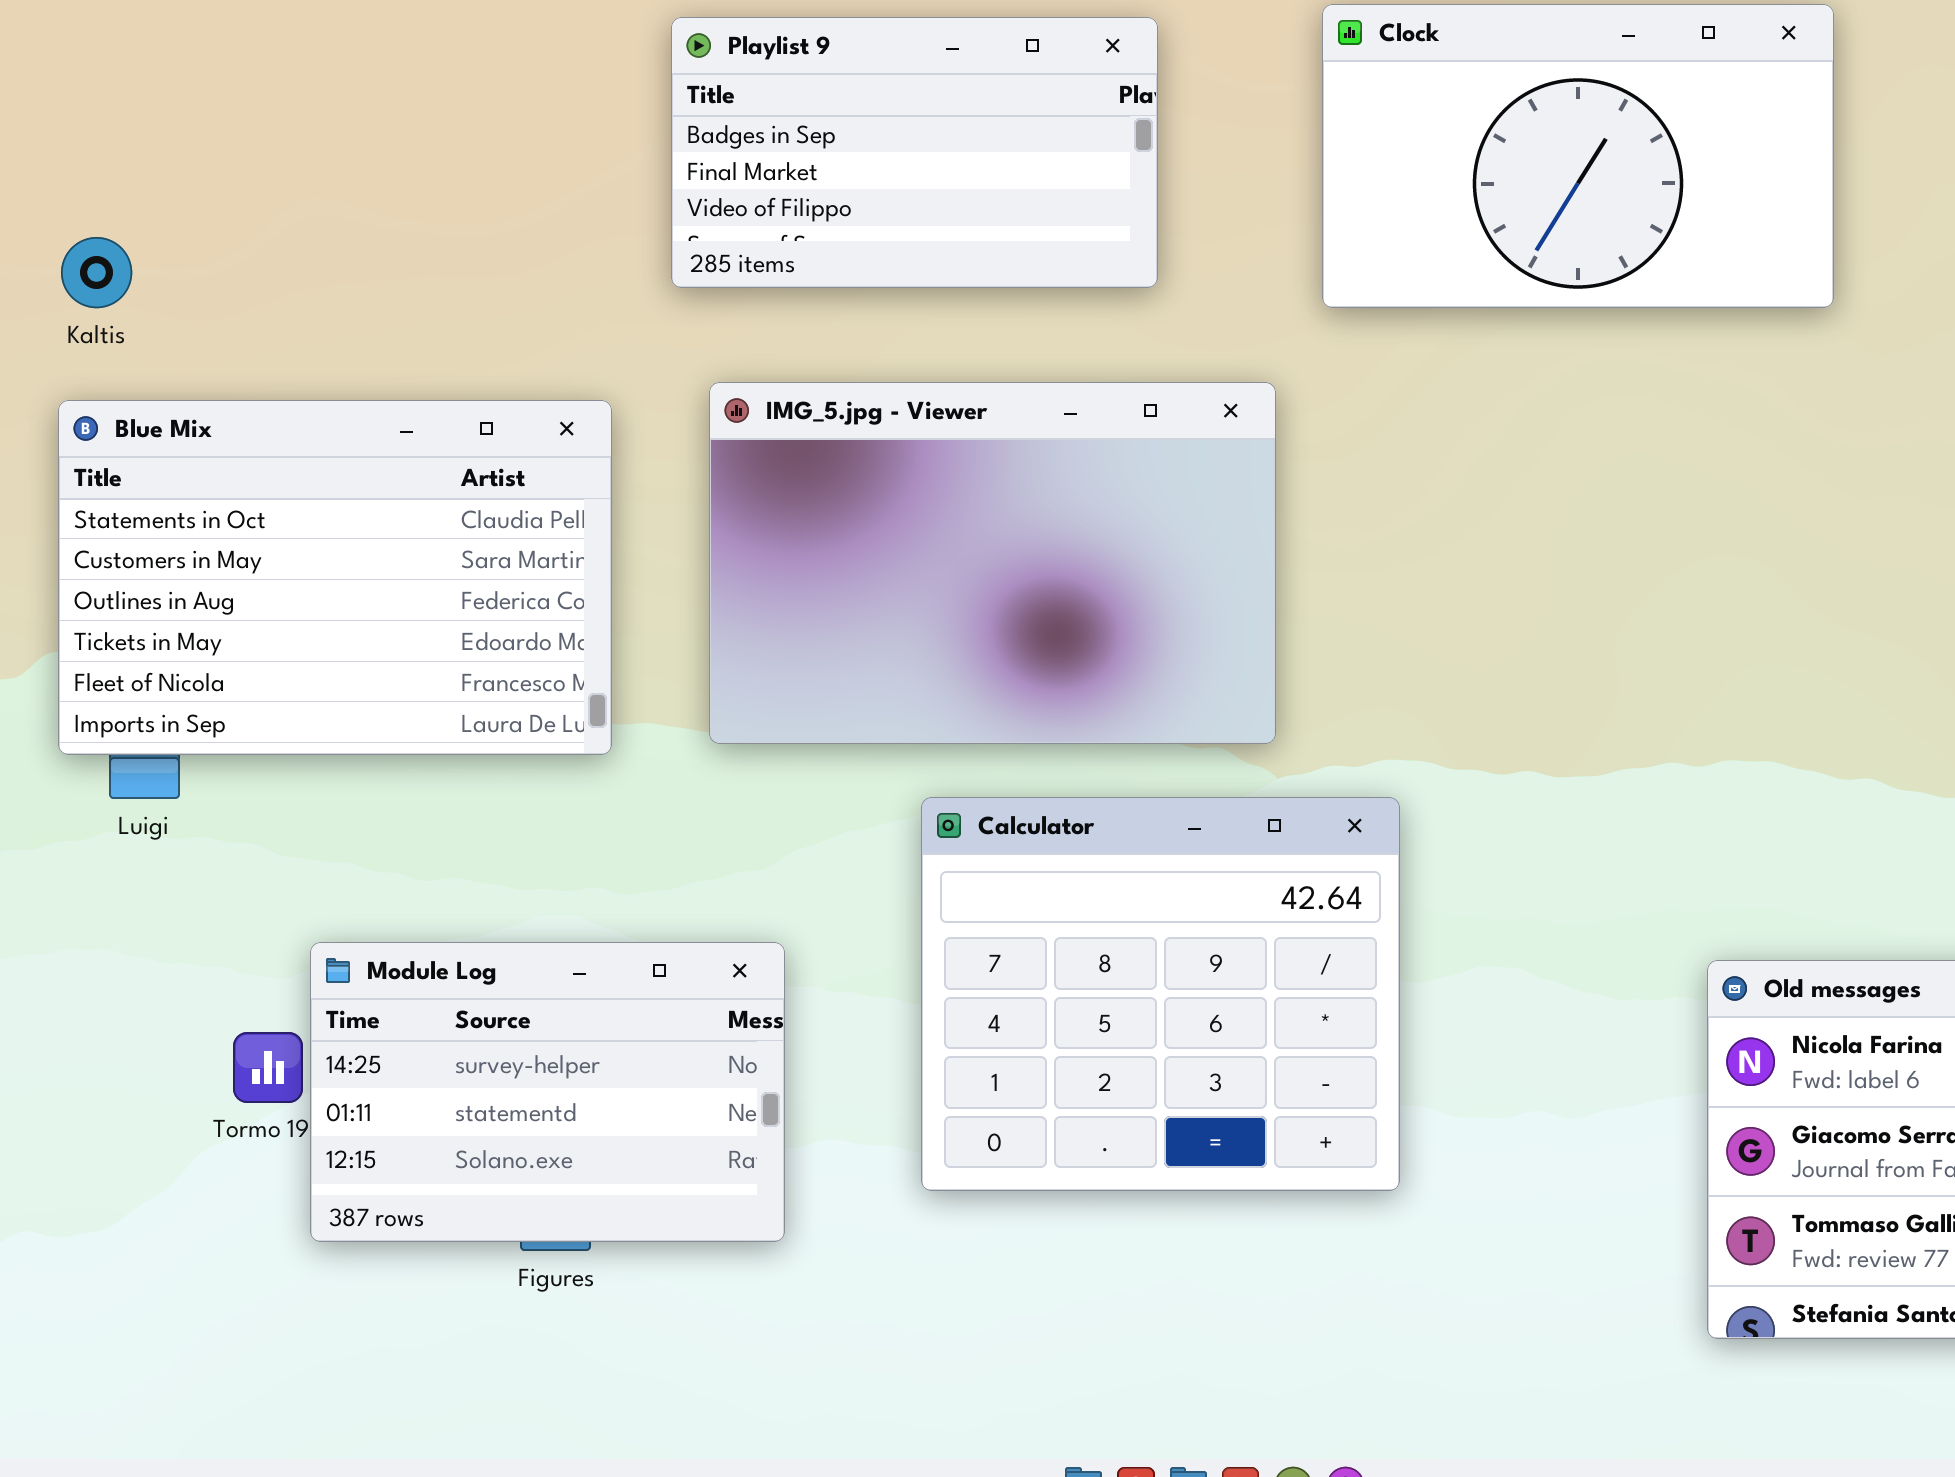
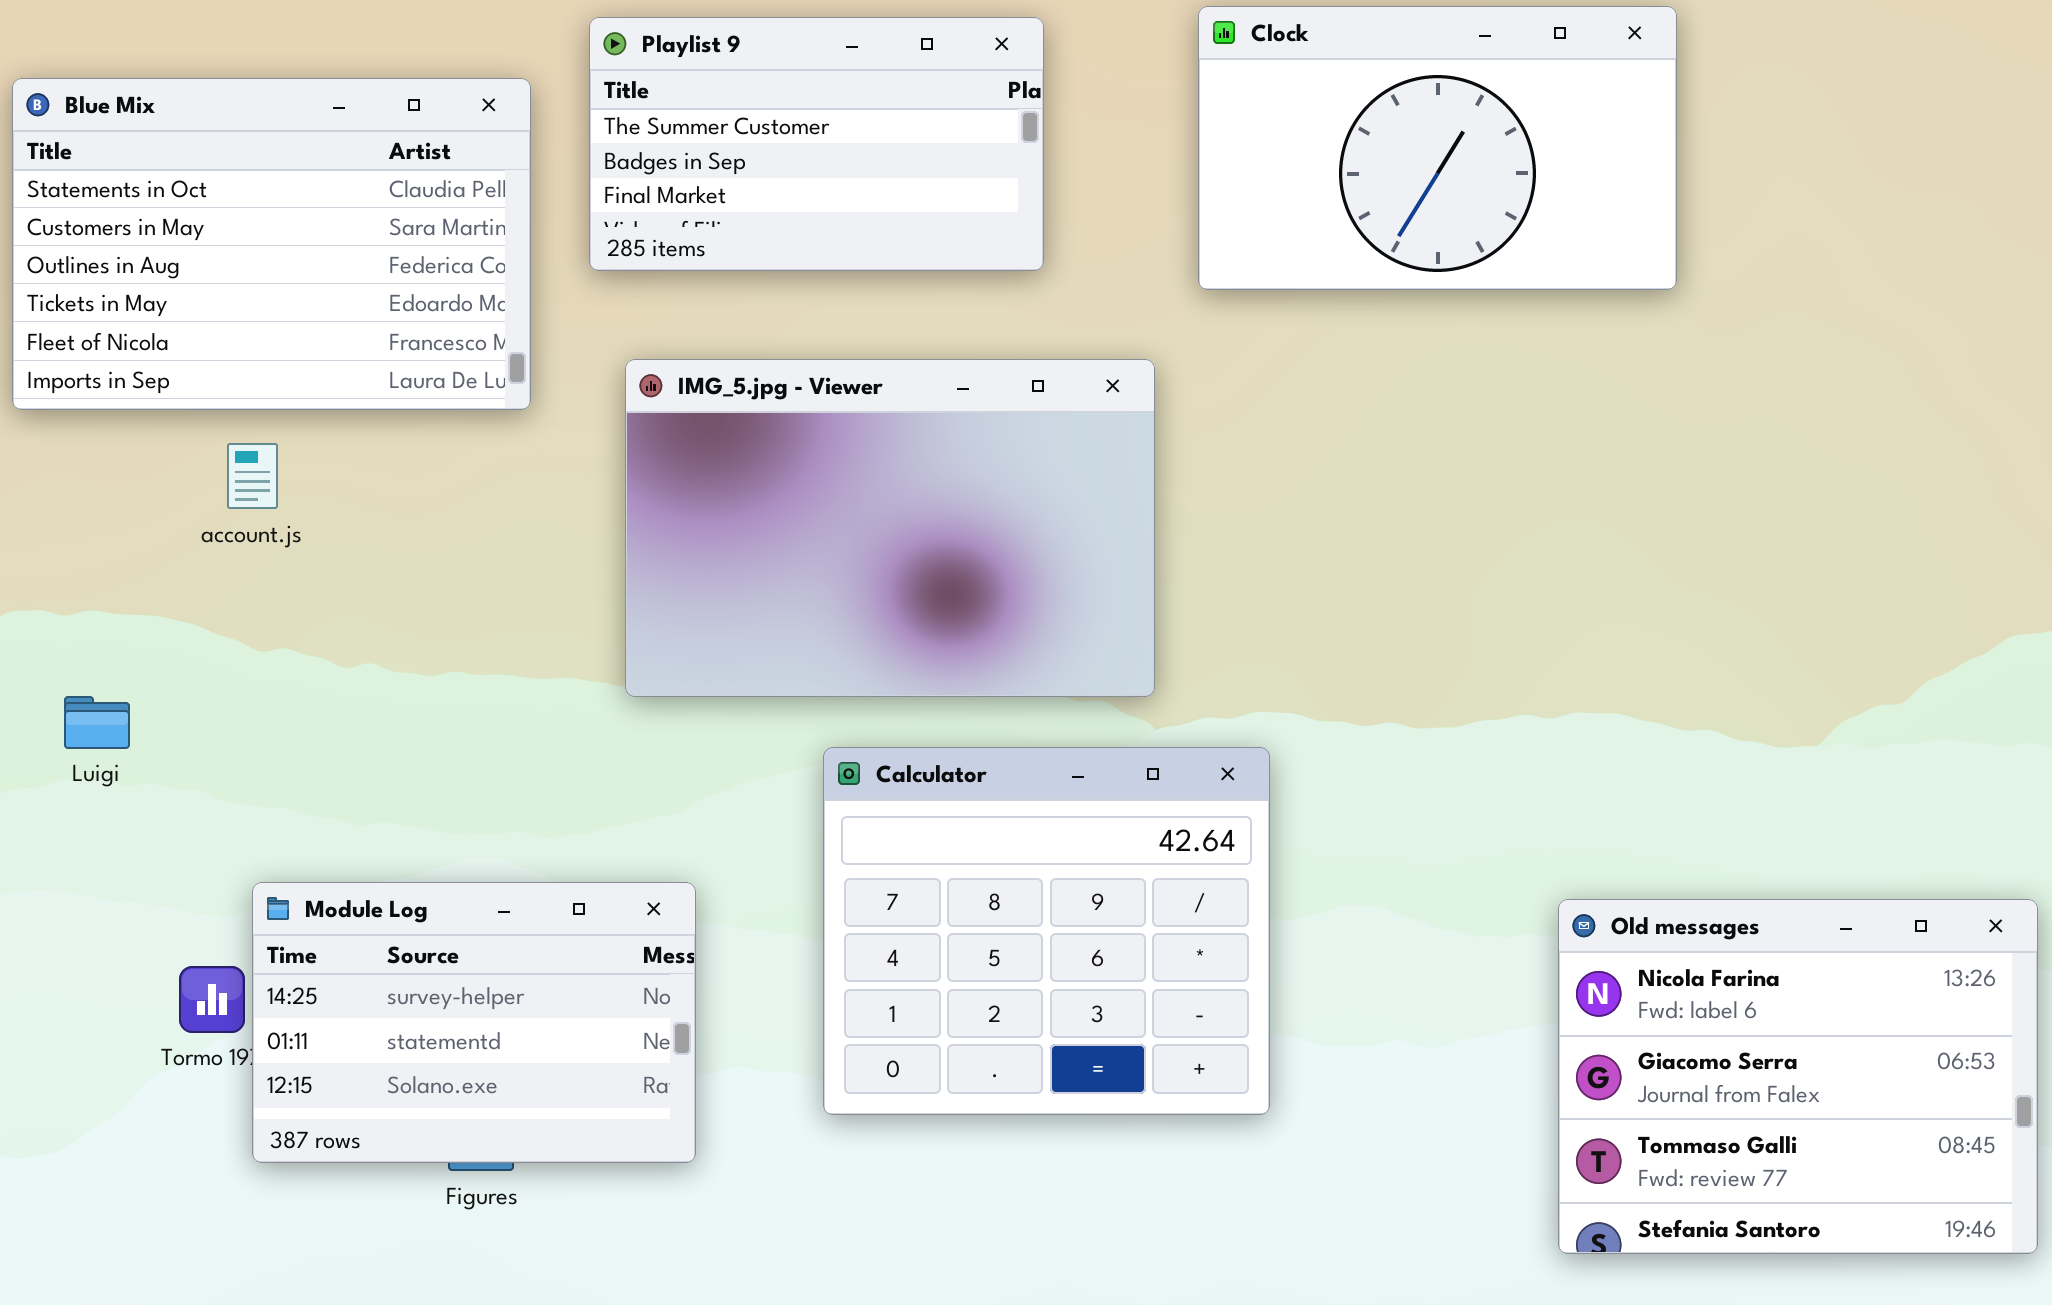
Playlist 9: [671,17,1158,288] -> [589,17,1044,271], scrolled up 1 row
Blue Mix: [58,400,612,755] -> [12,78,531,410], moved

